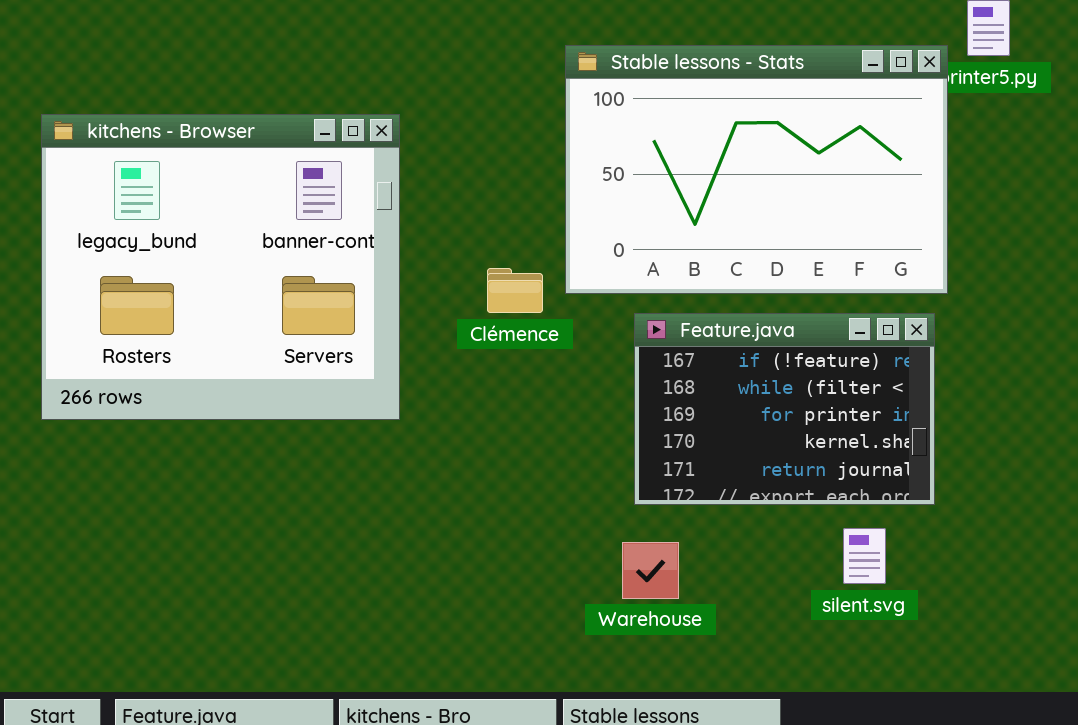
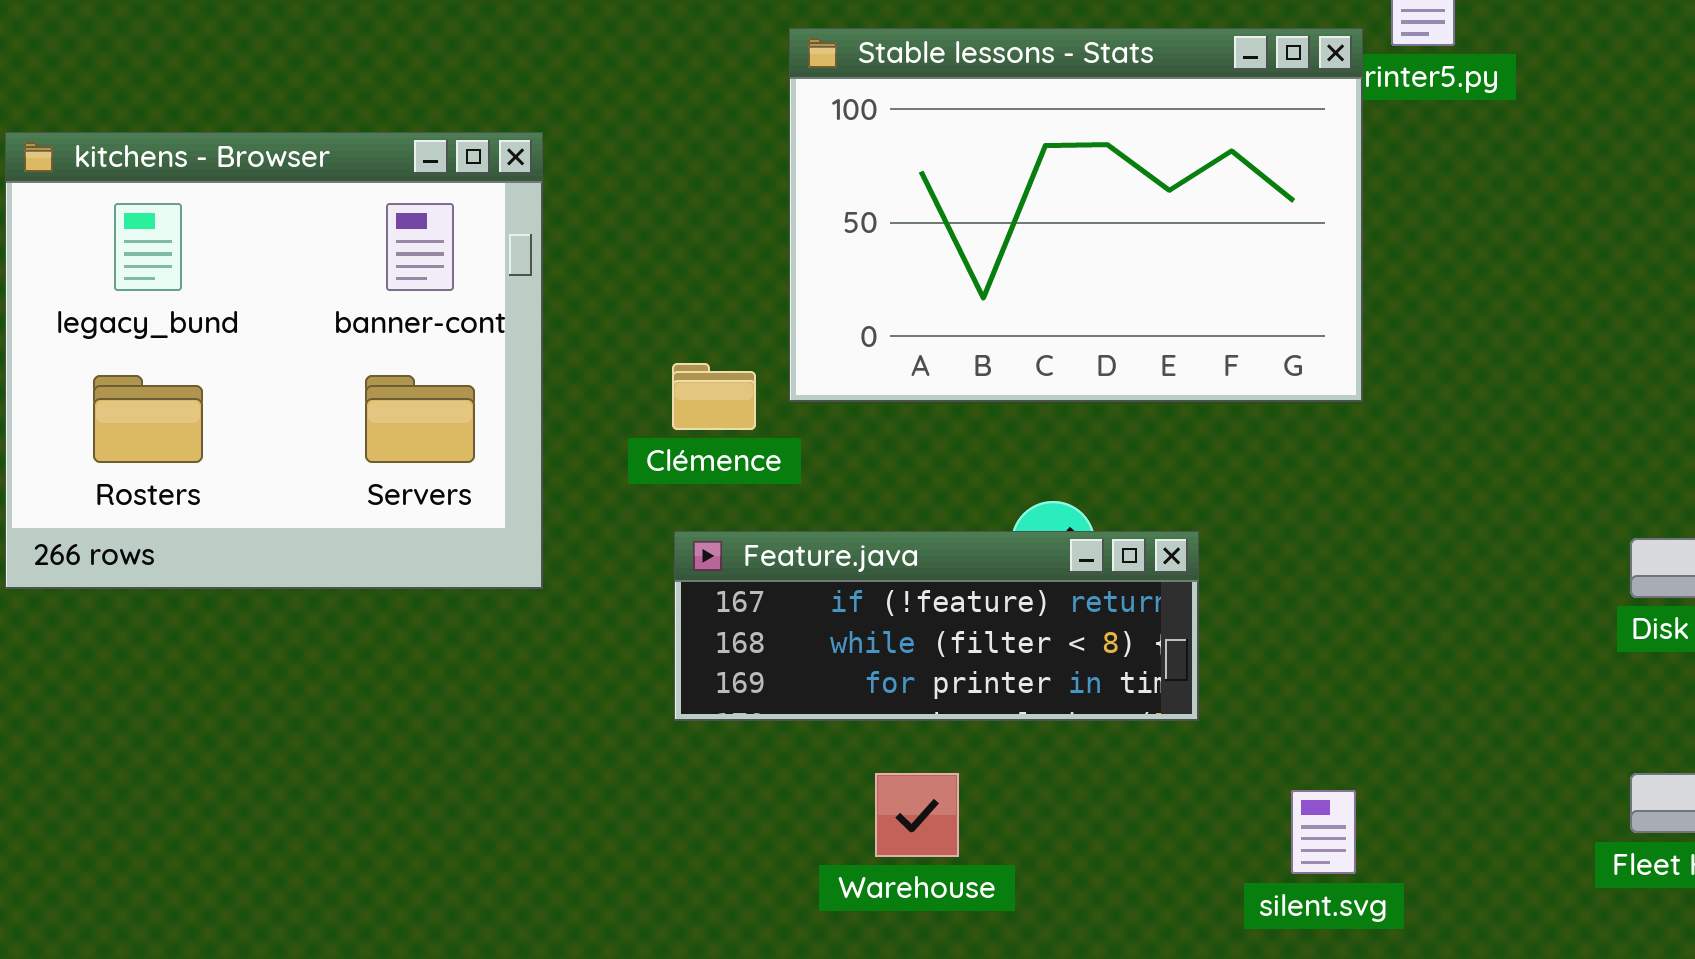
Feature.java: [634,313,935,505] -> [674,531,1199,721], moved, resized
silent.svg: [843,528,886,584] -> [1291,790,1356,874], moved

